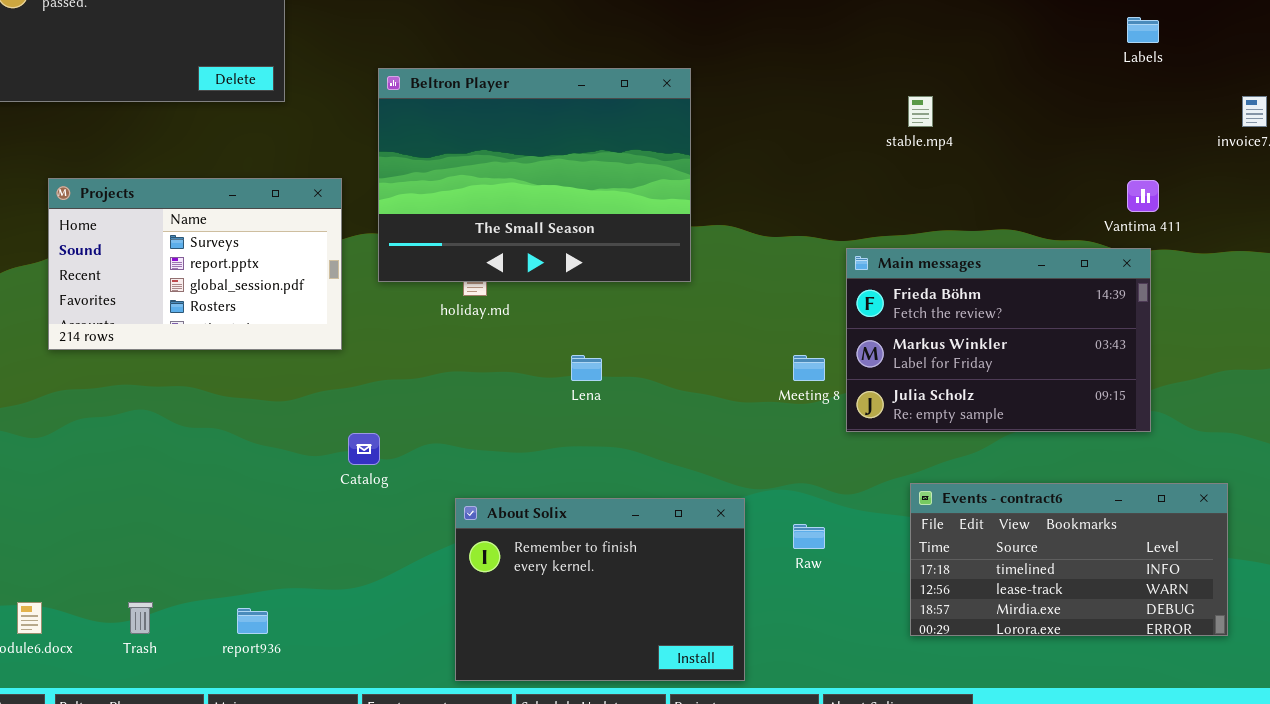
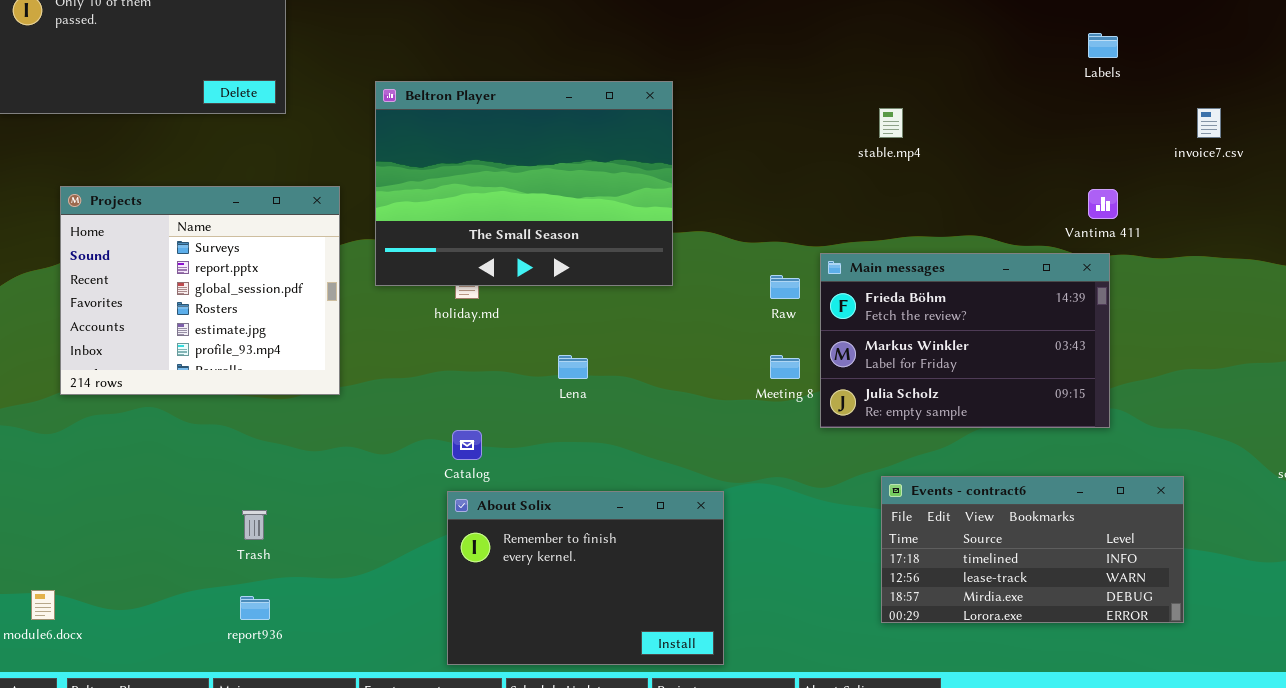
Projects: [48,178,342,350] -> [60,186,340,395], resized
Catalog: [348,433,380,465] -> [452,430,482,460], moved
Raw: [793,524,825,549] -> [770,275,800,299], moved
Trash: [128,602,153,634] -> [242,510,267,540], moved

